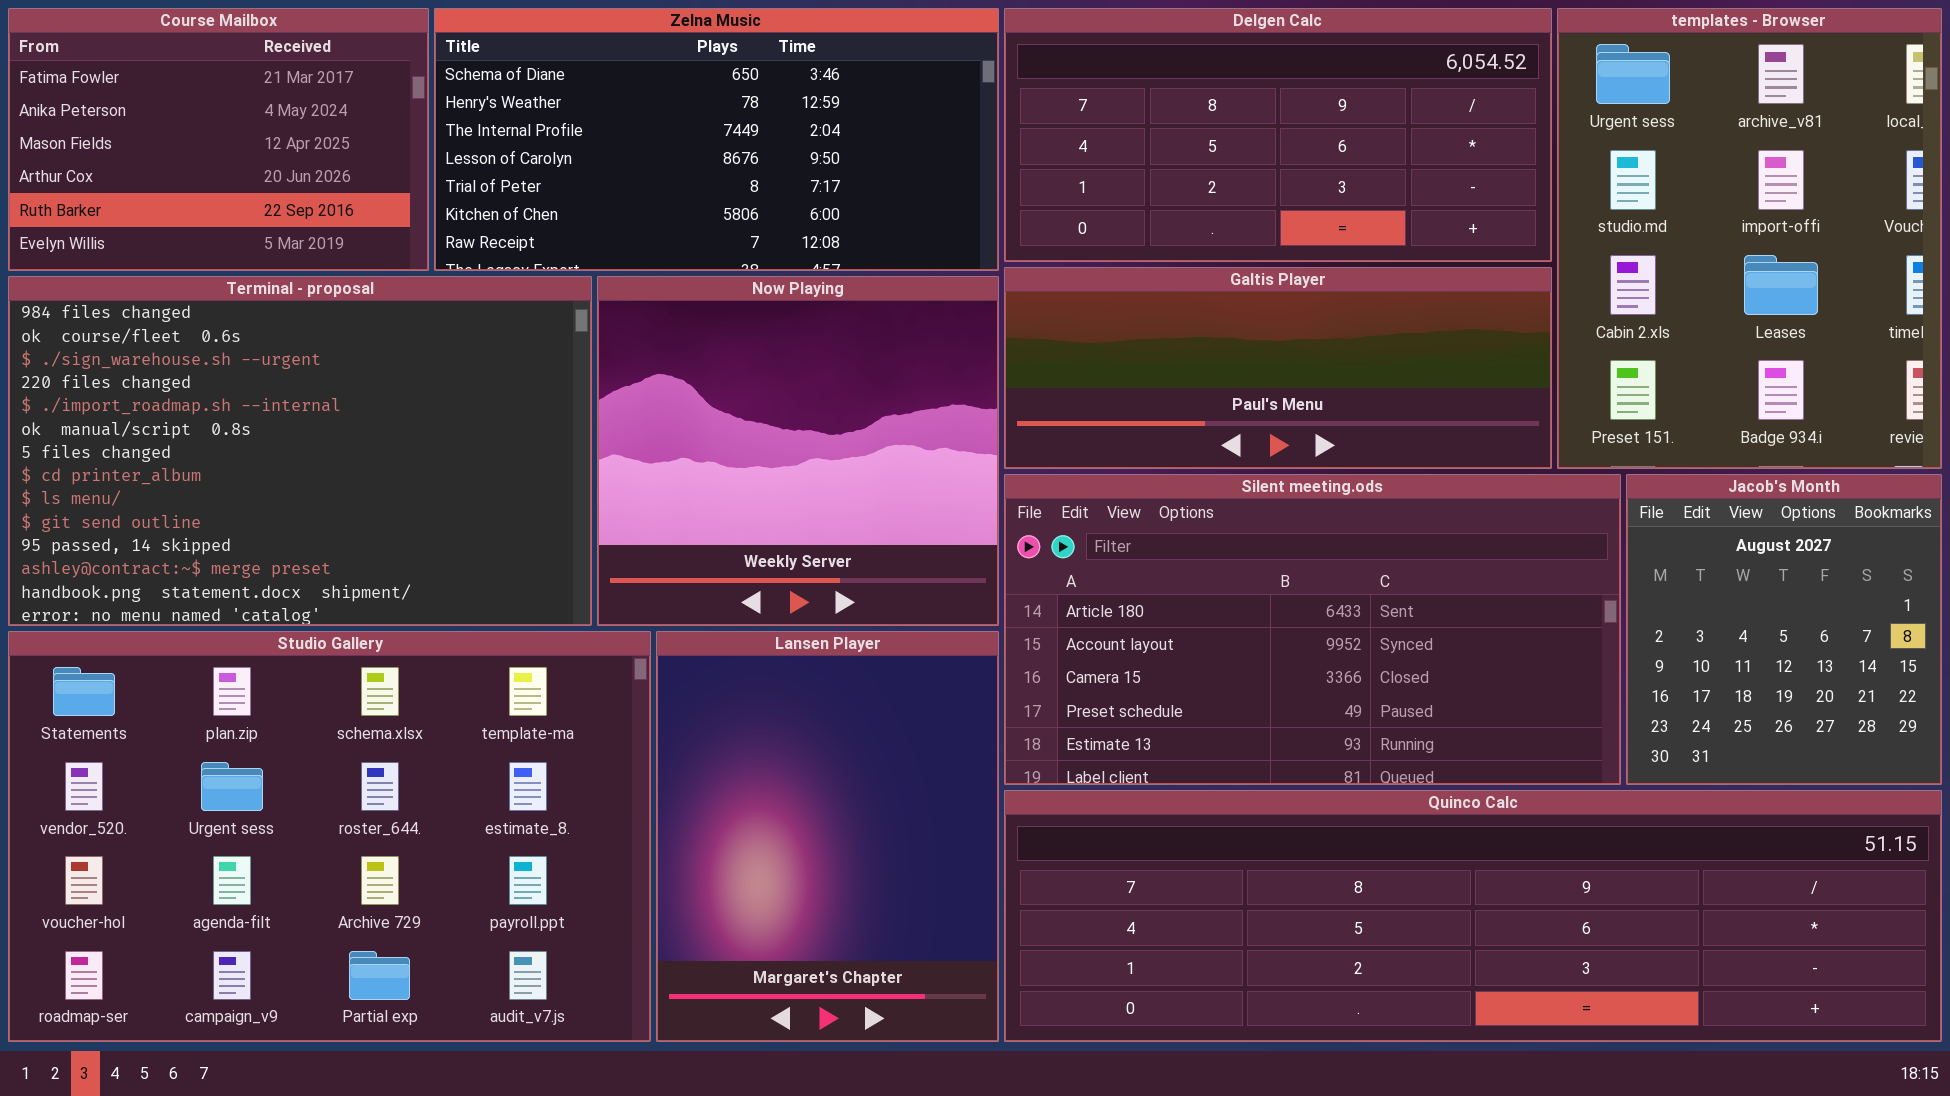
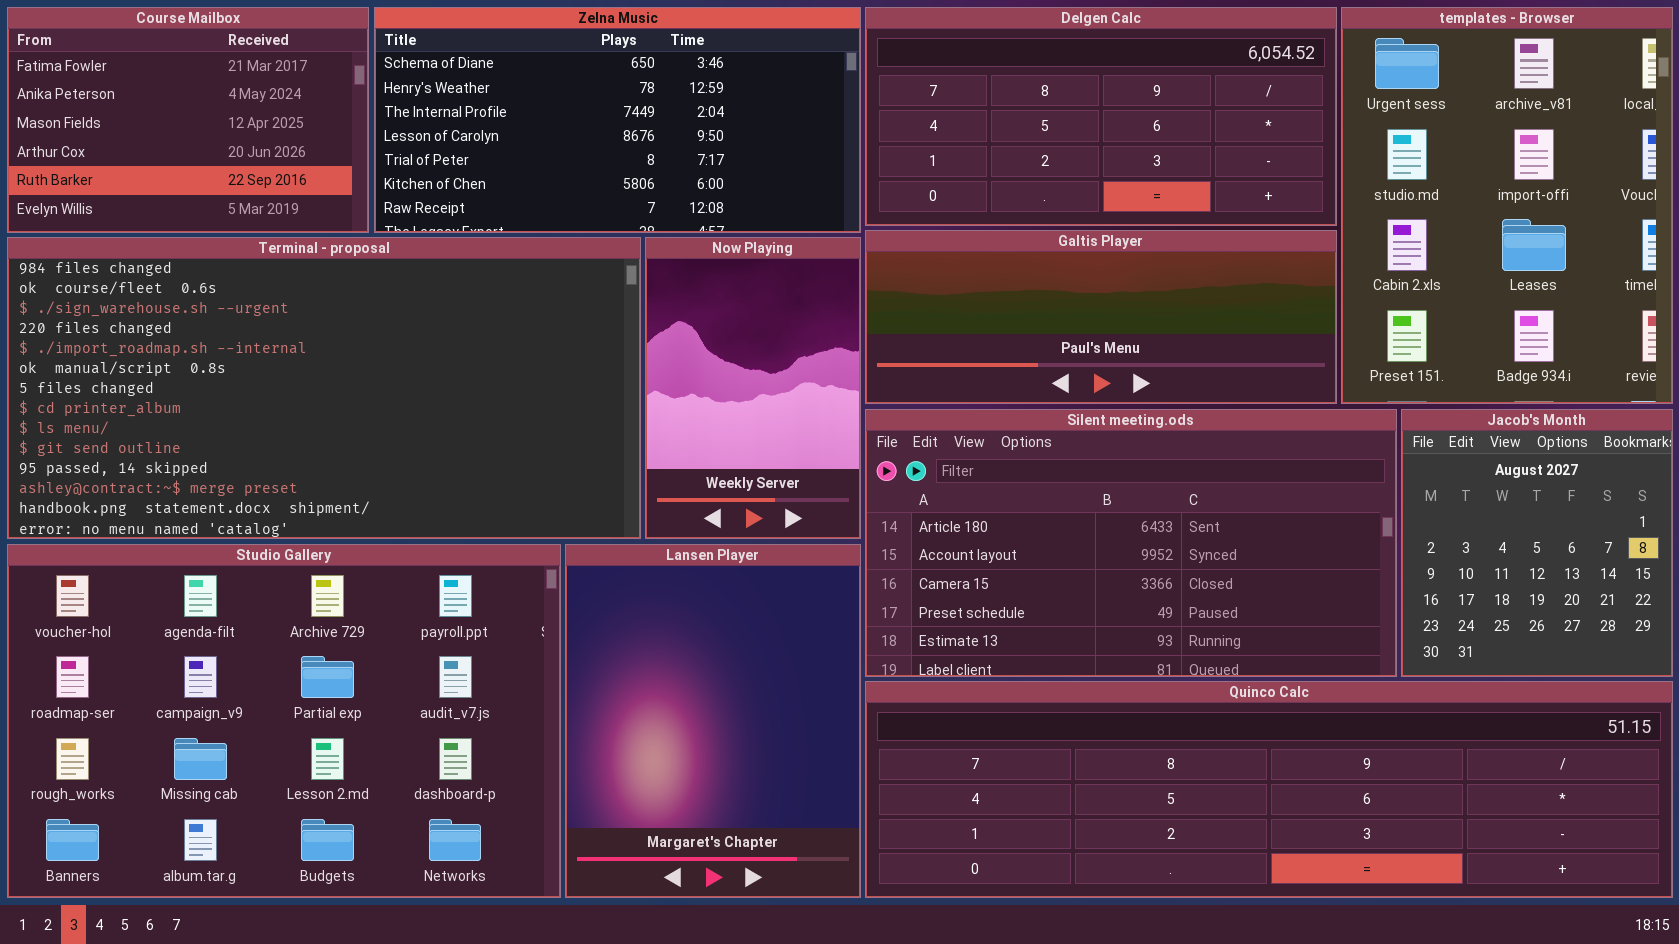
Terminal - proposal: [8,276,592,626] -> [7,237,641,539], resized
Now Playing: [597,276,999,626] -> [645,237,861,539], resized
Studio Gallery: [8,631,651,1042] -> [7,544,561,898], scrolled down 2 rows

